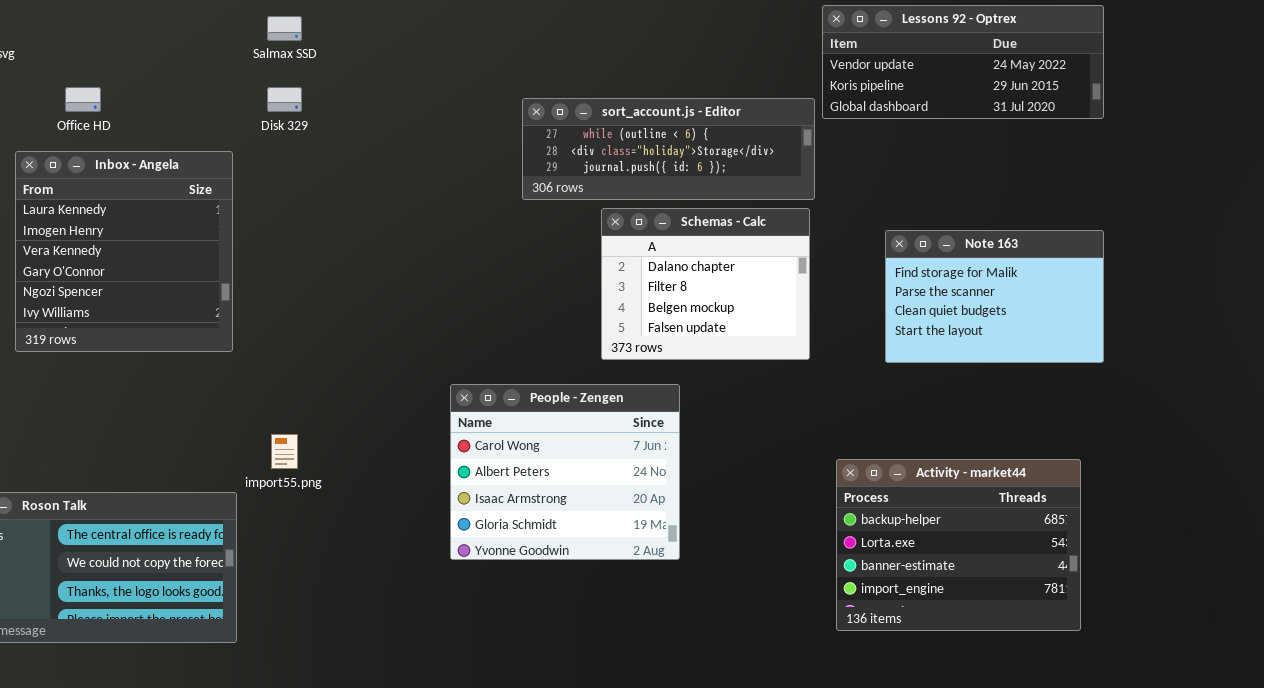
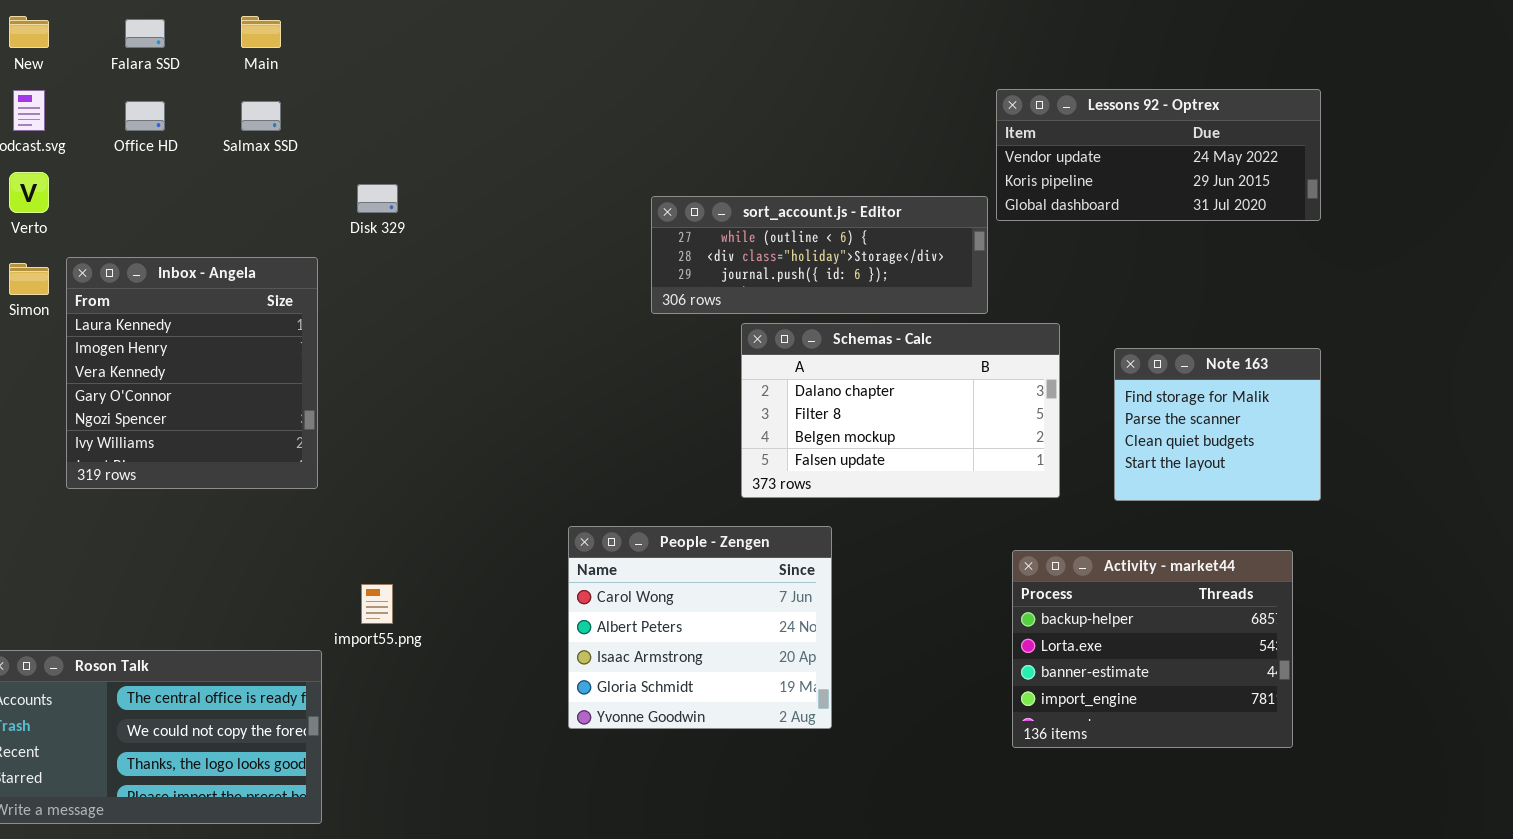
Salmax SSD: [267,16,302,41] -> [241,101,281,131], moved
Office HD: [65,87,101,112] -> [125,101,165,131], moved
Schemas - Calc: [601,208,810,360] -> [741,323,1060,498], resized
Note 163: [885,230,1104,363] -> [1114,348,1321,501], resized
Activity - market44: [836,459,1081,631] -> [1012,550,1293,748], moved

